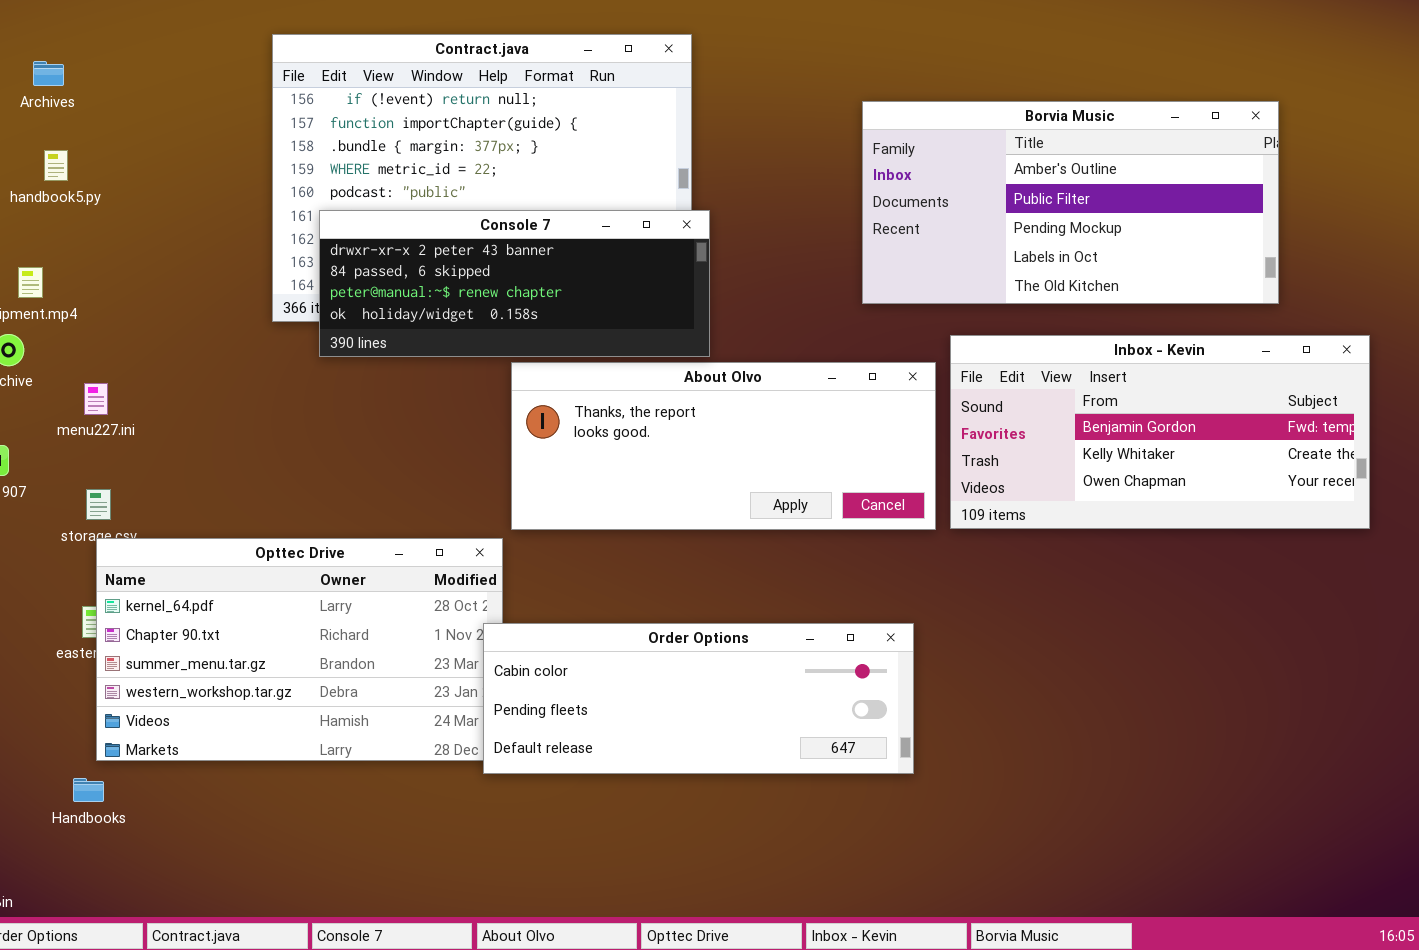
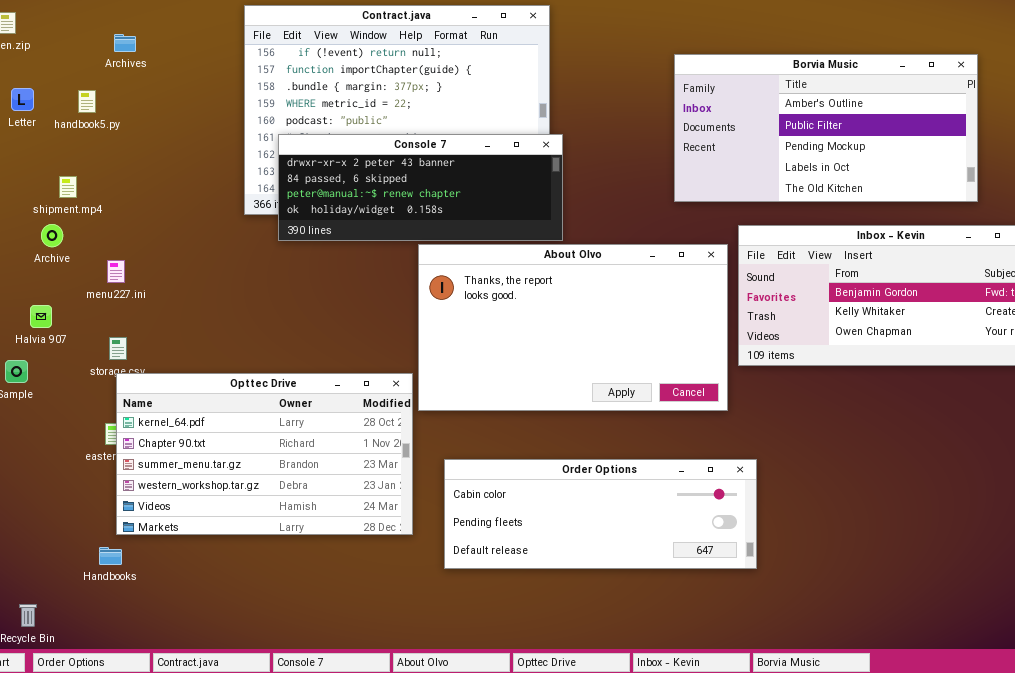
Archives: [33,61,64,86] -> [114,34,136,52], moved
About Olvo: [511,362,936,530] -> [418,244,728,411], resized
Order Options: [483,623,914,774] -> [444,459,757,569], moved

